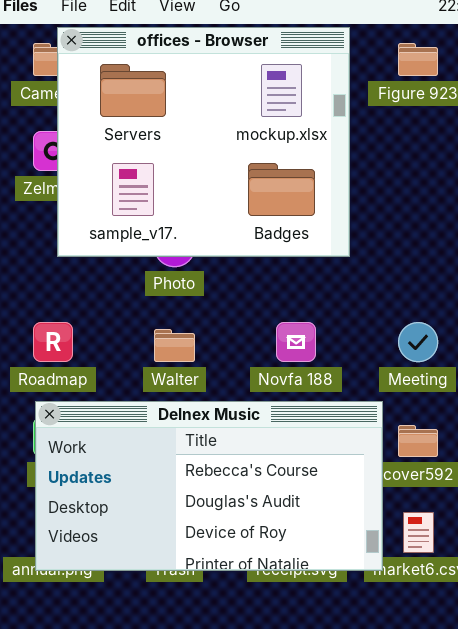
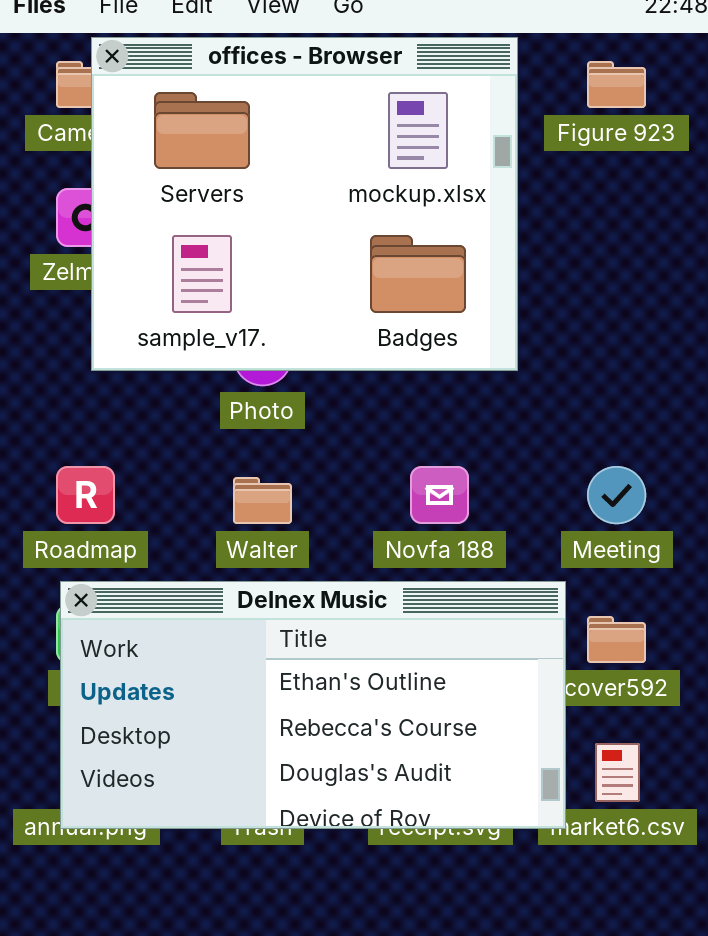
Delnex Music: [35,401,383,571] -> [60,581,566,829], scrolled up 1 row

